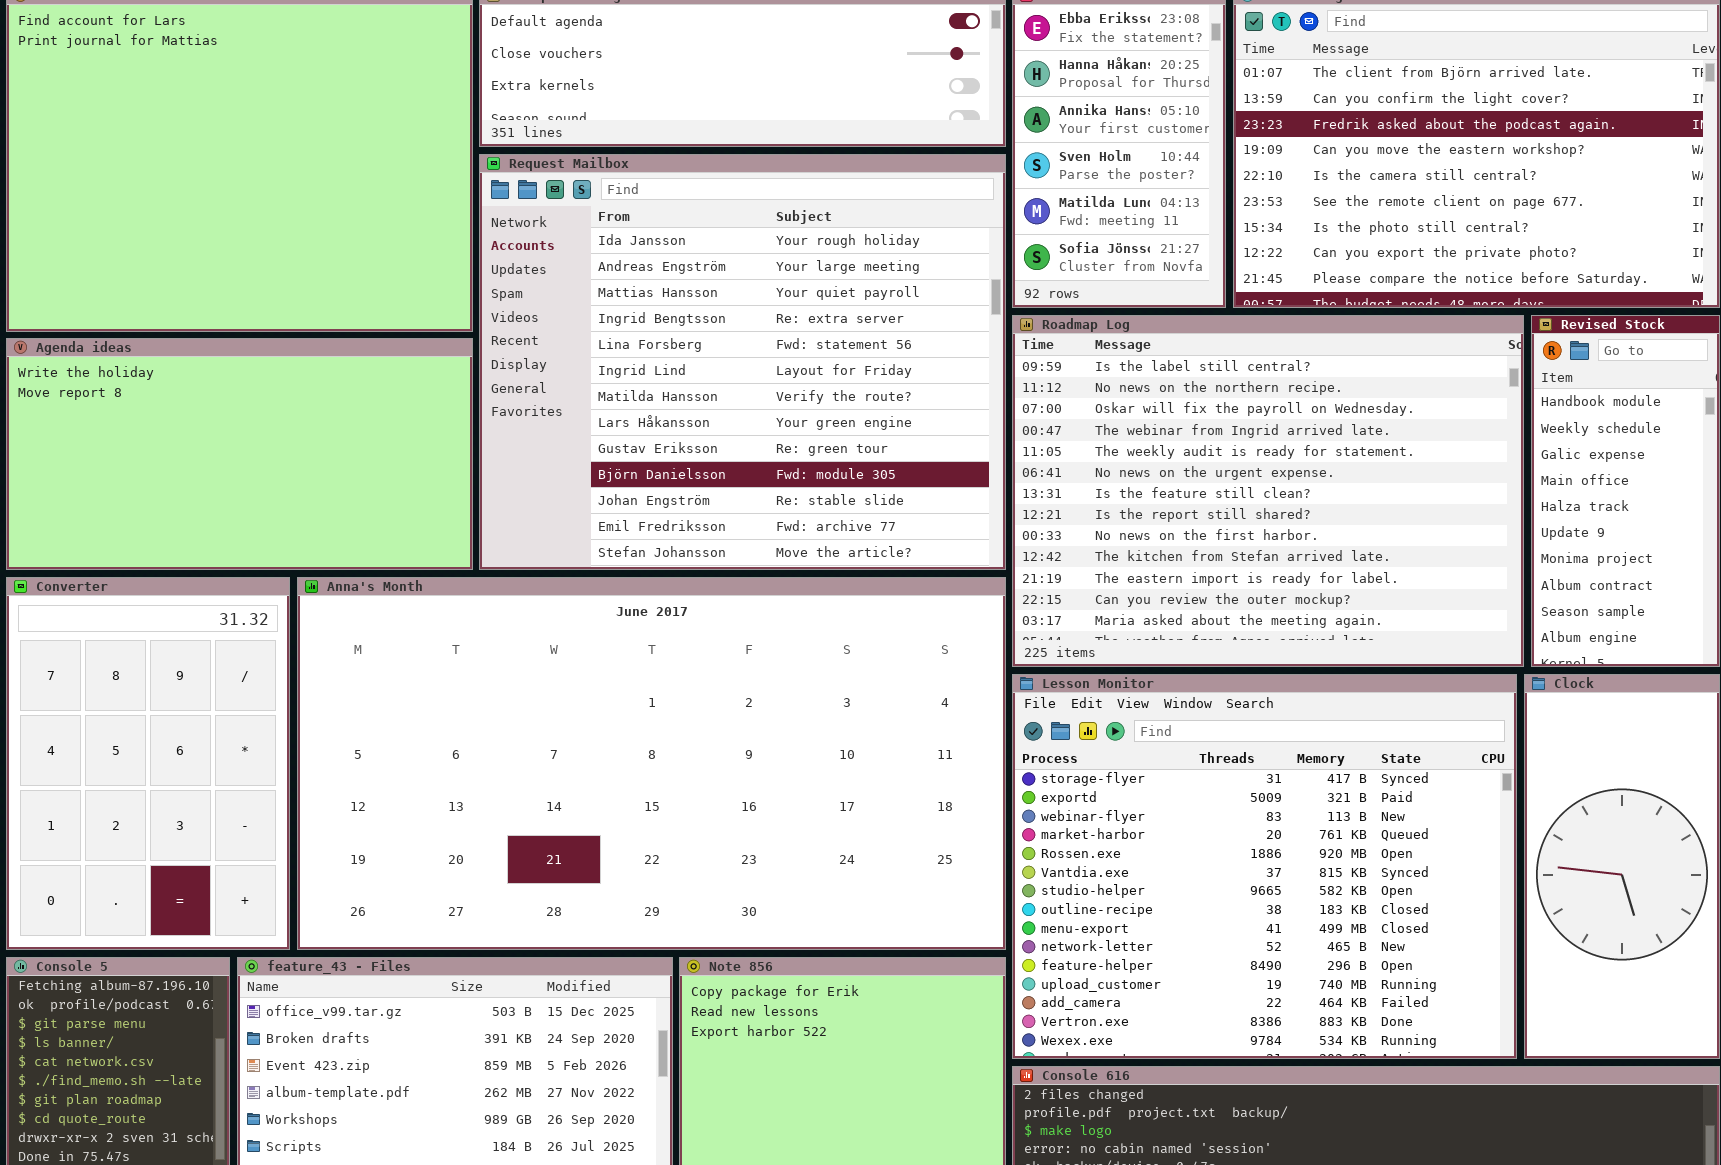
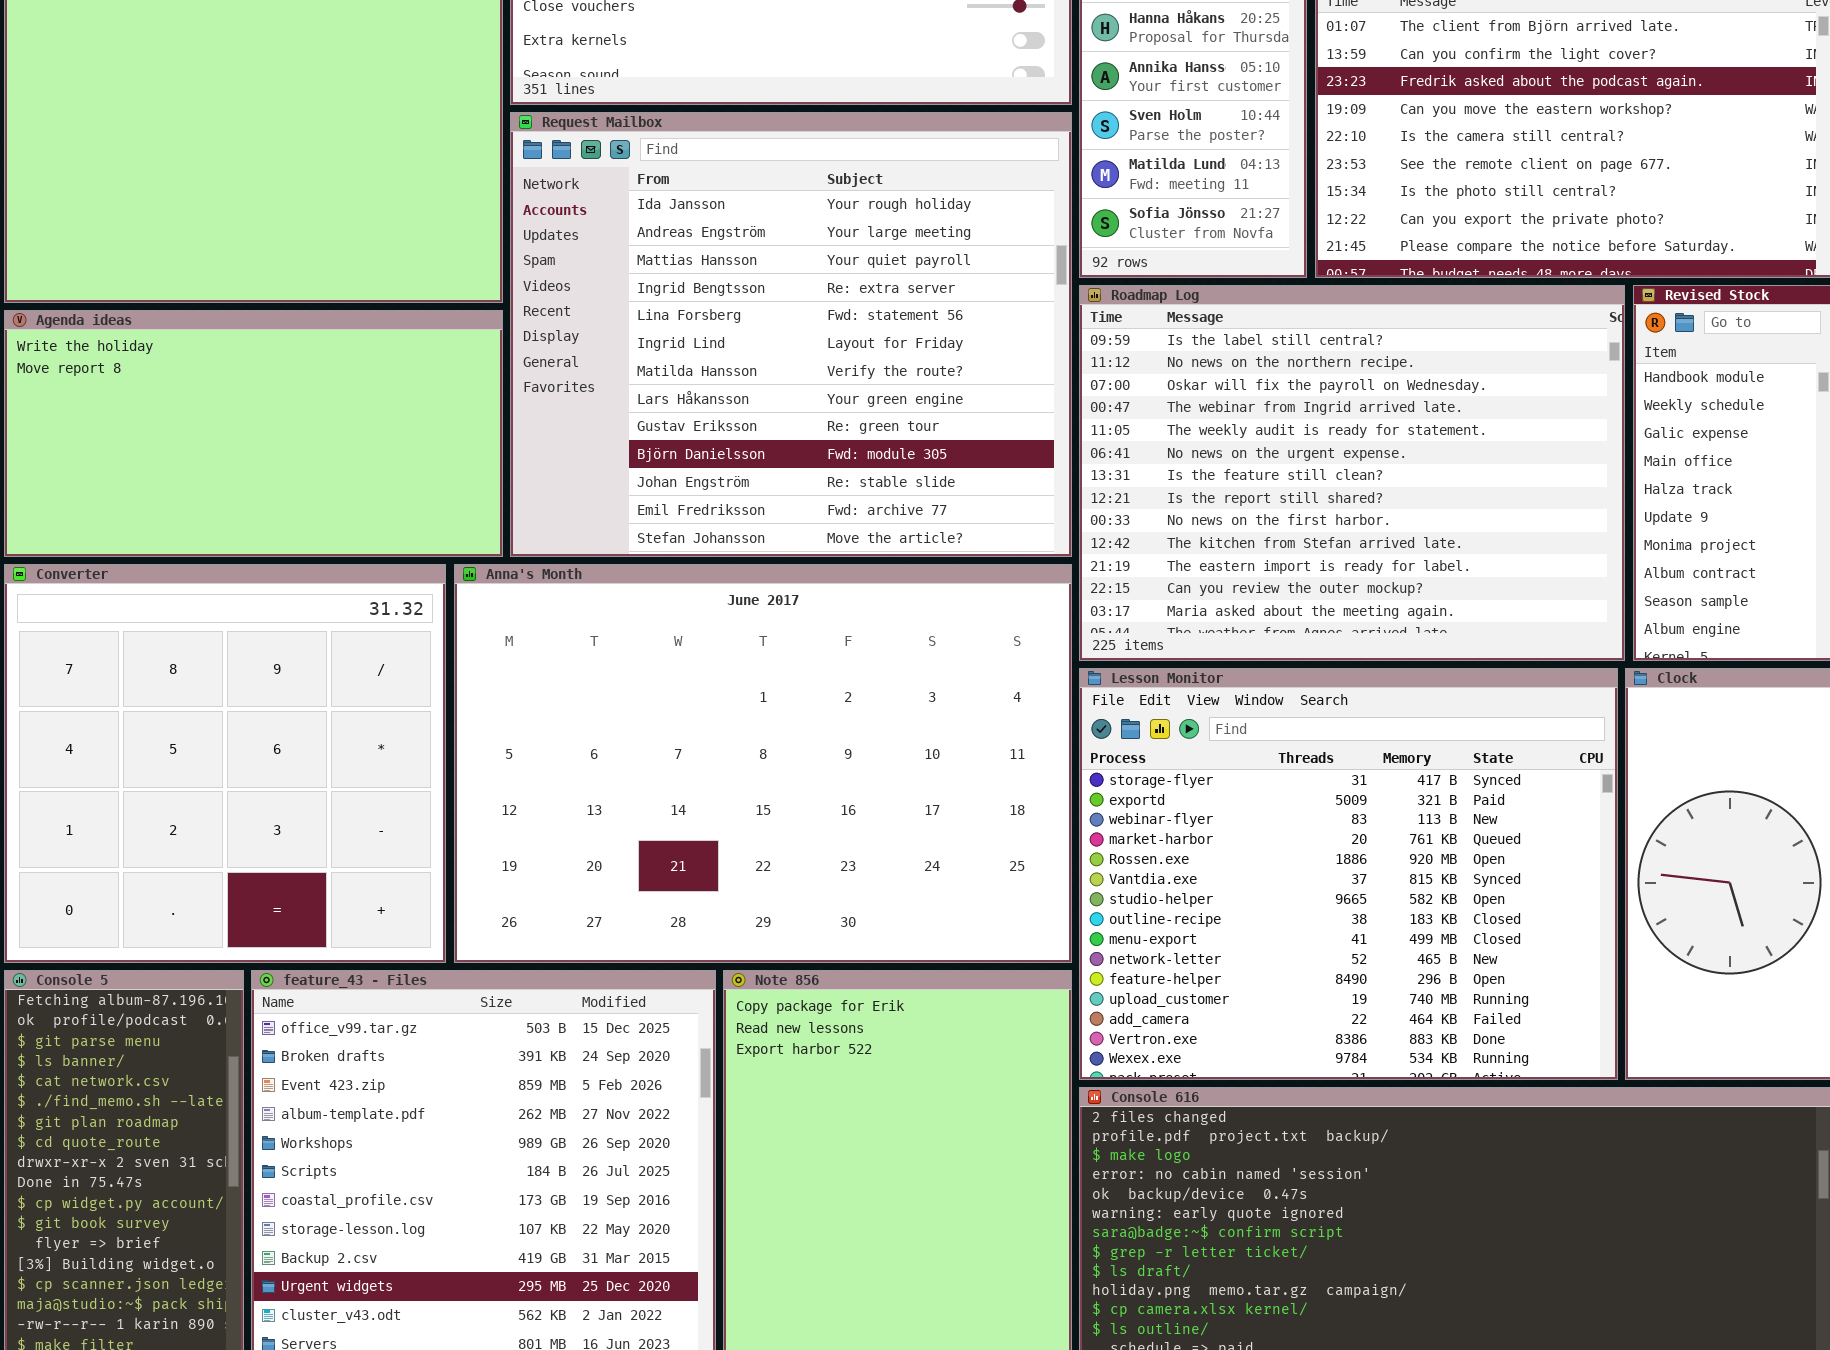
Converter: [6,577,290,950] -> [4,564,446,963], resized
Anna's Month: [297,577,1006,950] -> [454,564,1072,963], resized

